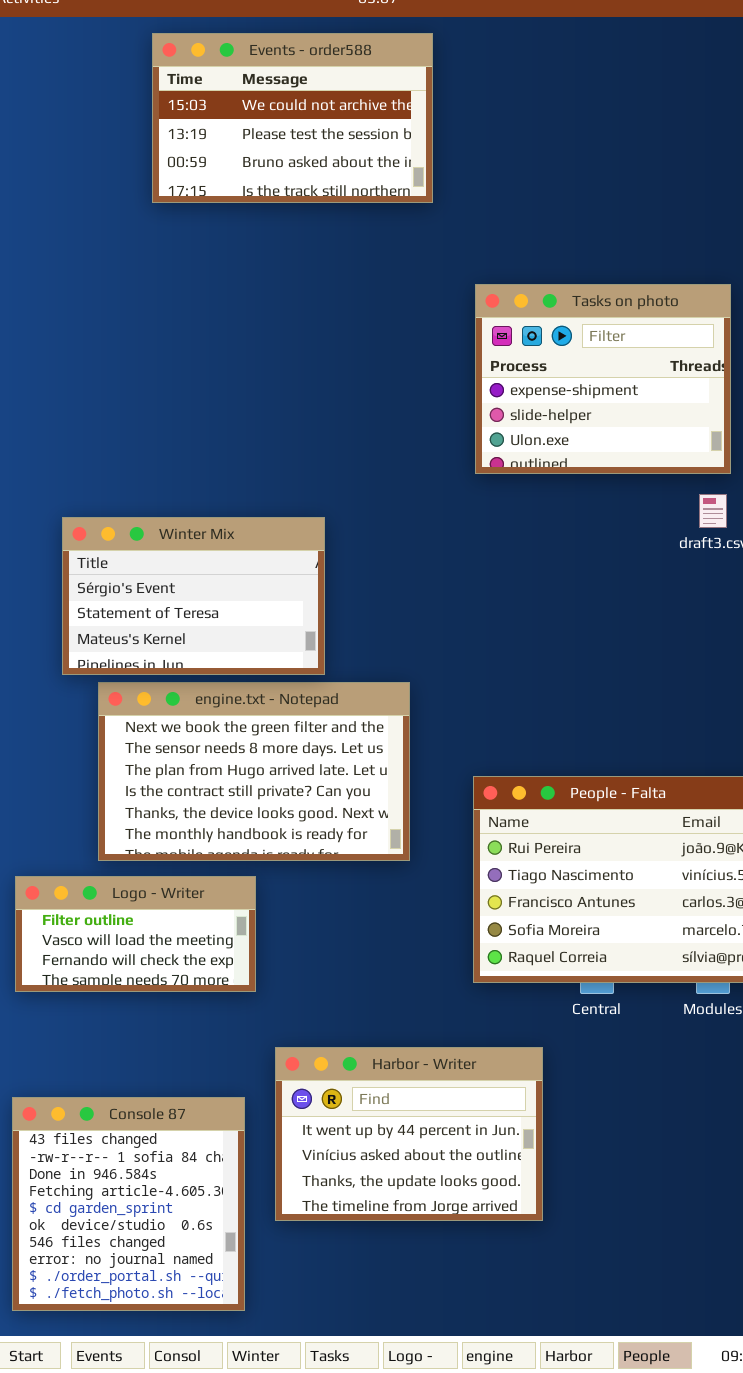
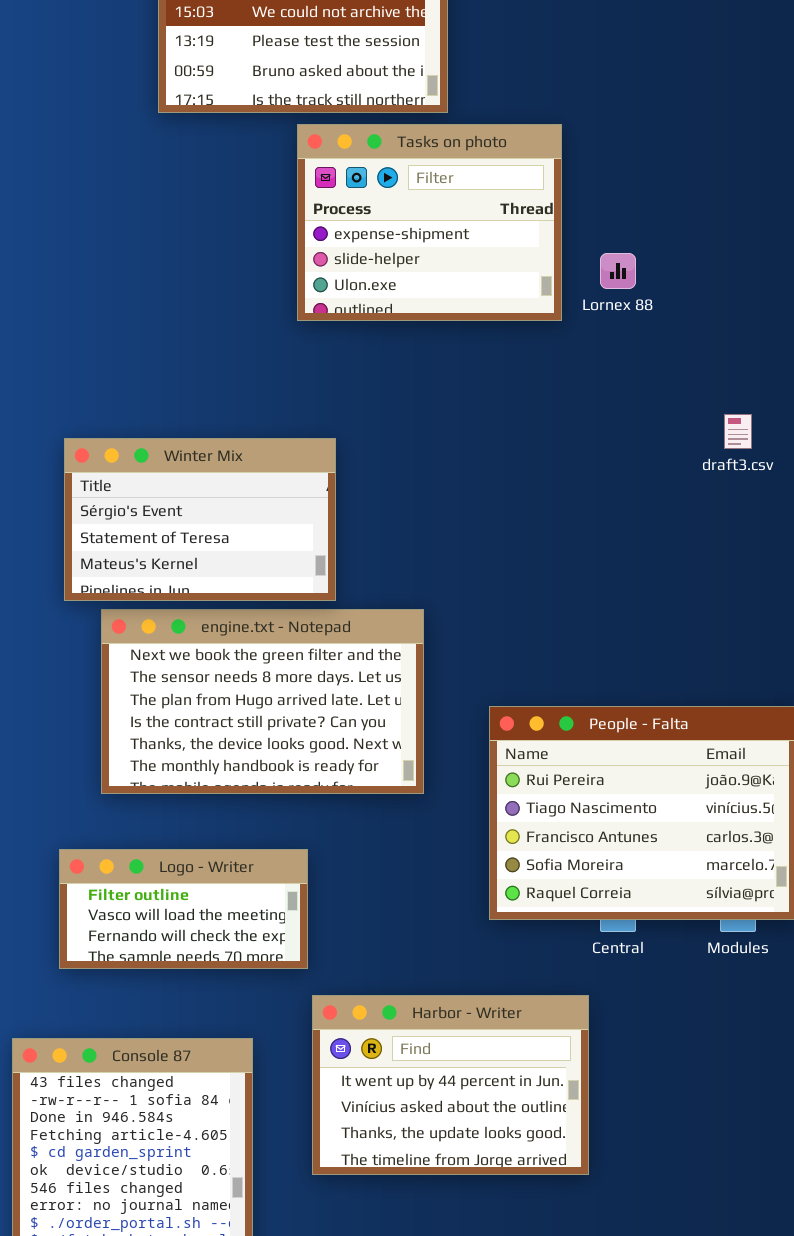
Tasks on photo: [475,284,731,474] -> [297,124,562,321], moved
Logo - Writer: [15,876,256,992] -> [59,849,308,969], moved
Harbor - Writer: [275,1047,543,1221] -> [312,995,589,1175], moved

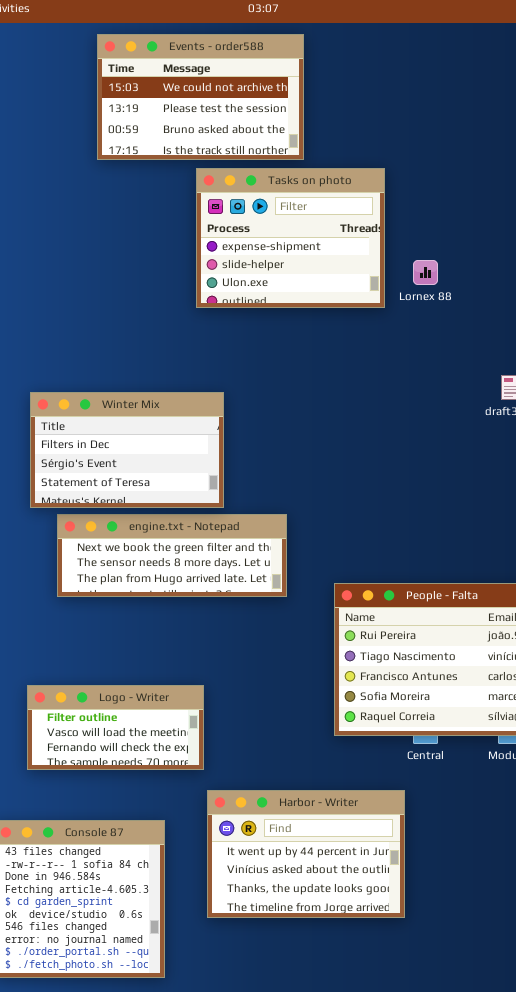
Winter Mix: [64,438,336,601] -> [30,392,224,508], scrolled up 1 row
engine.txt - Notepad: [101,609,424,794] -> [57,514,287,597], resized

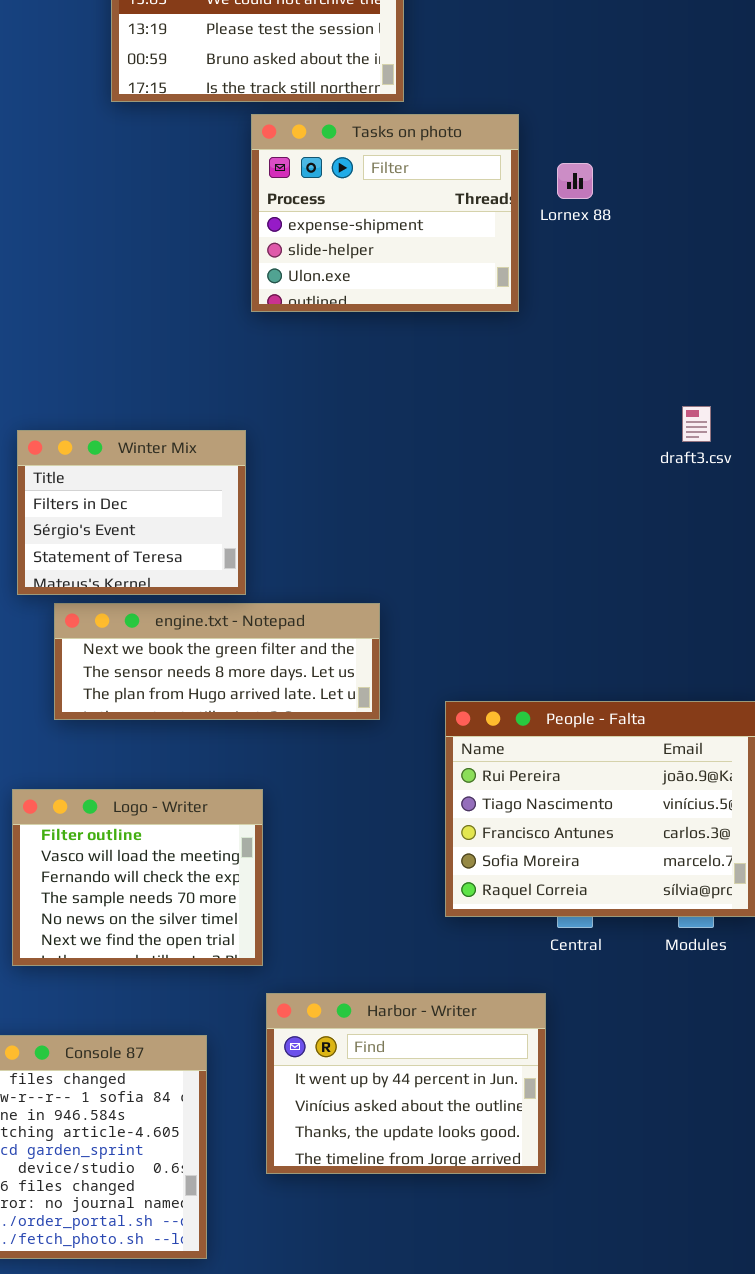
Lornex 88: [413,260,438,285] -> [557,163,593,199], moved
Winter Mix: [30,392,224,508] -> [17,430,246,595], resized
Logo - Writer: [27,685,204,770] -> [12,789,263,966], resized

